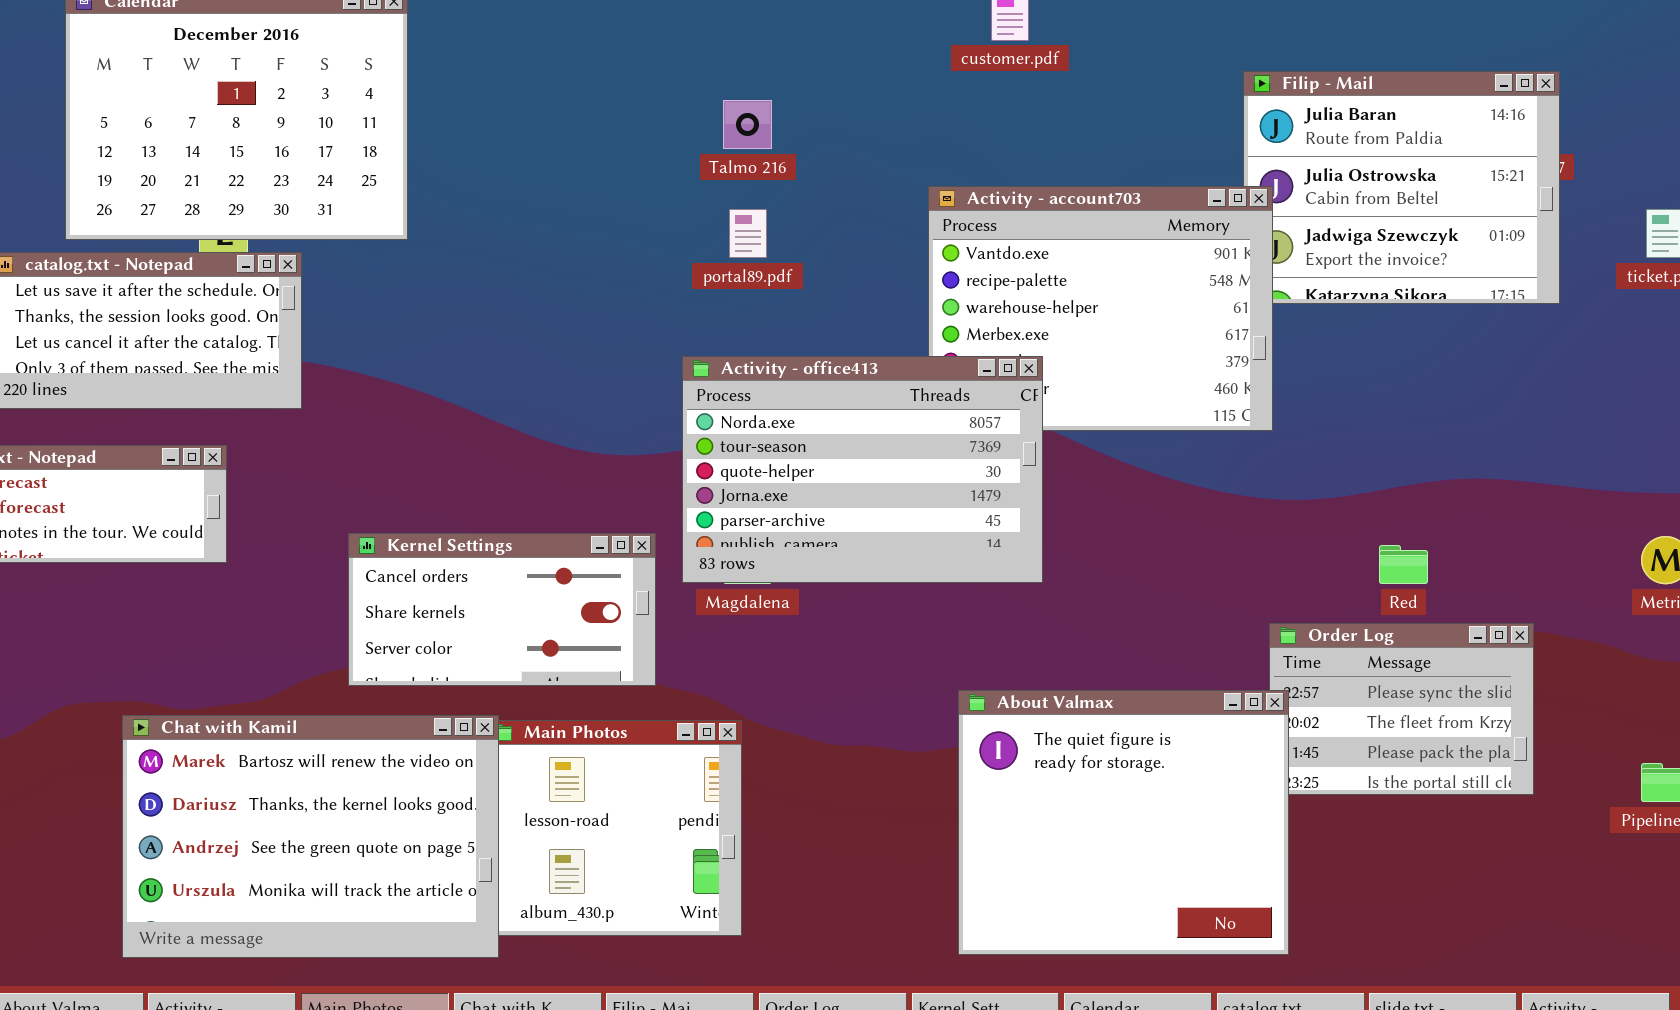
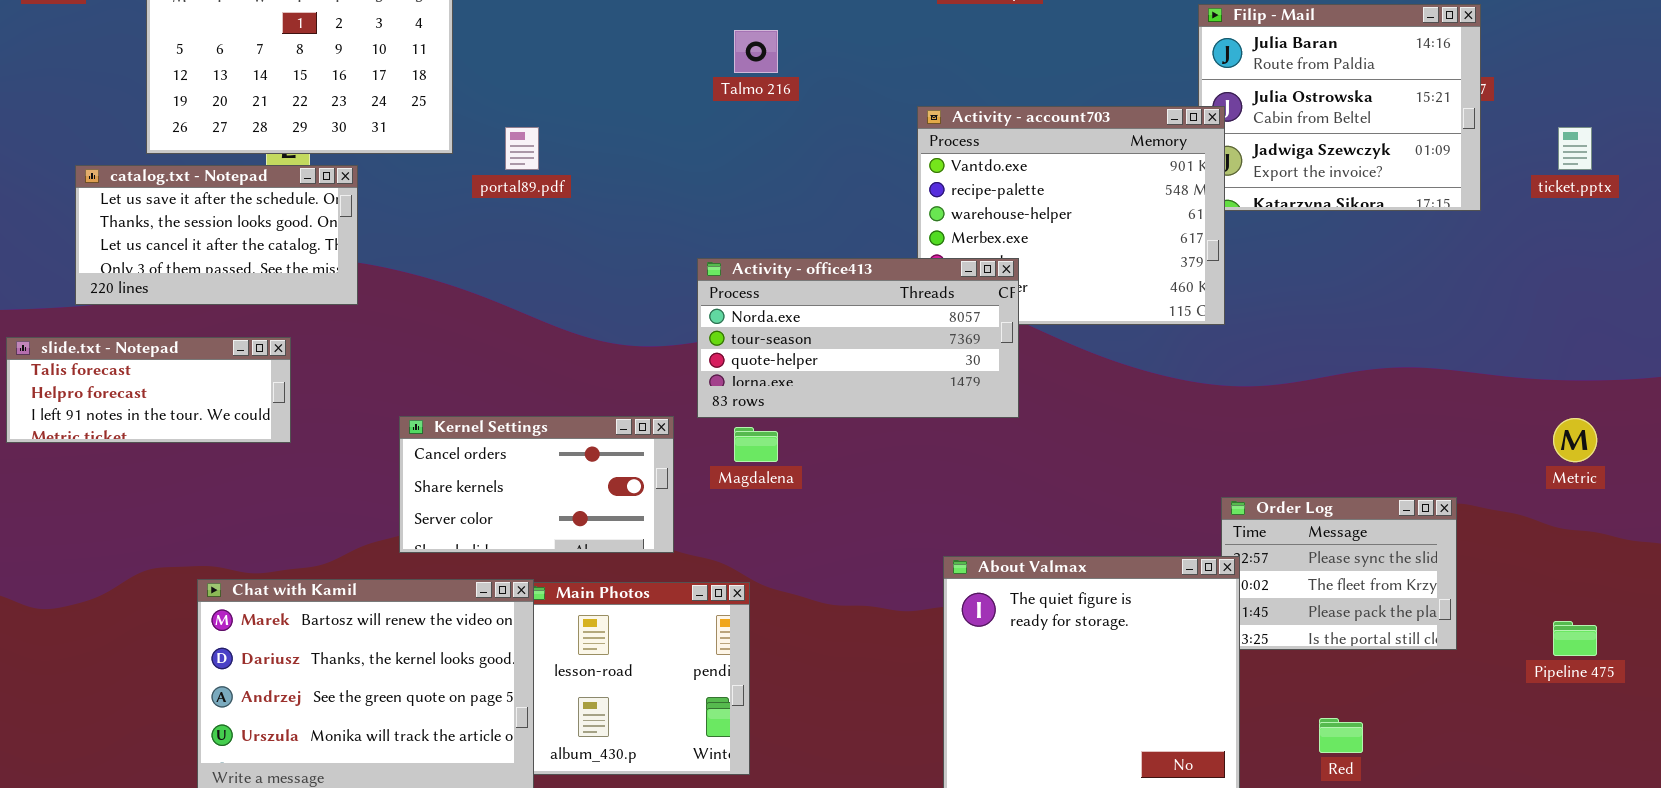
portal89.pdf: [729,209,767,258] -> [505,127,539,170], moved
Activity - office413: [682,356,1043,583] -> [697,258,1019,418], resized
Red: [1379,545,1428,584] -> [1319,718,1363,753], moved

